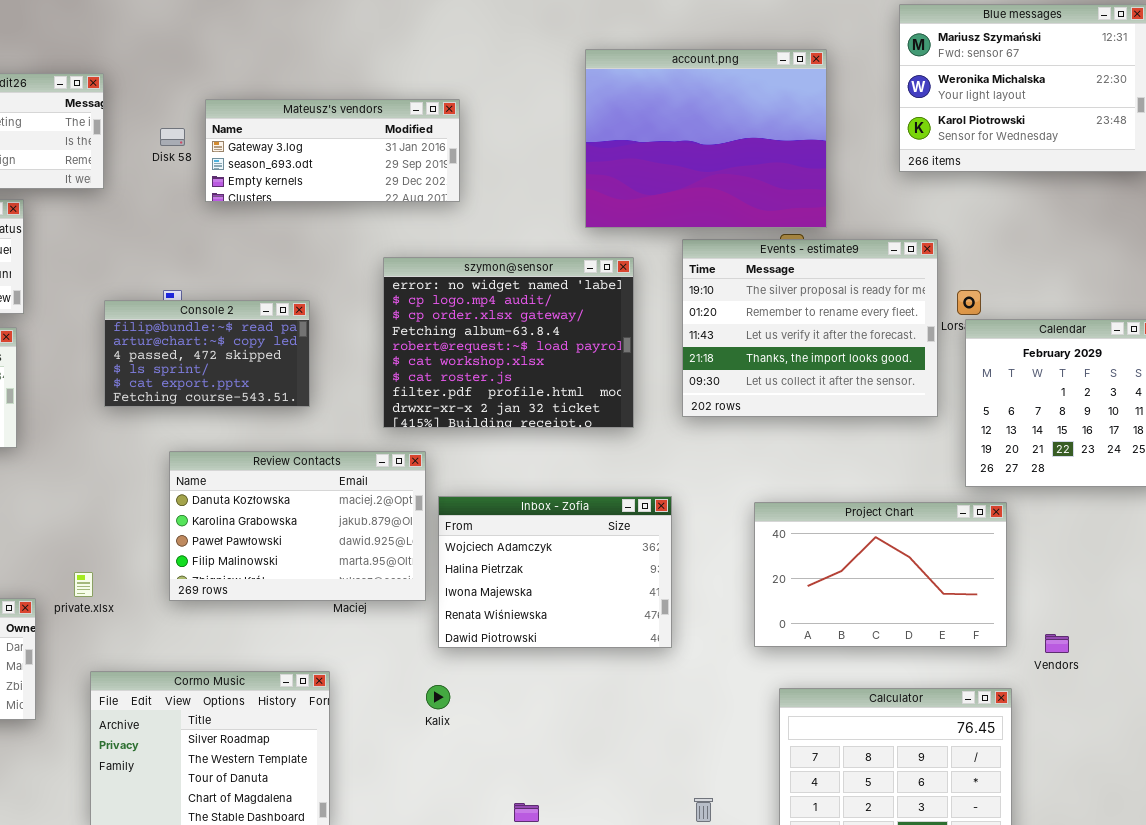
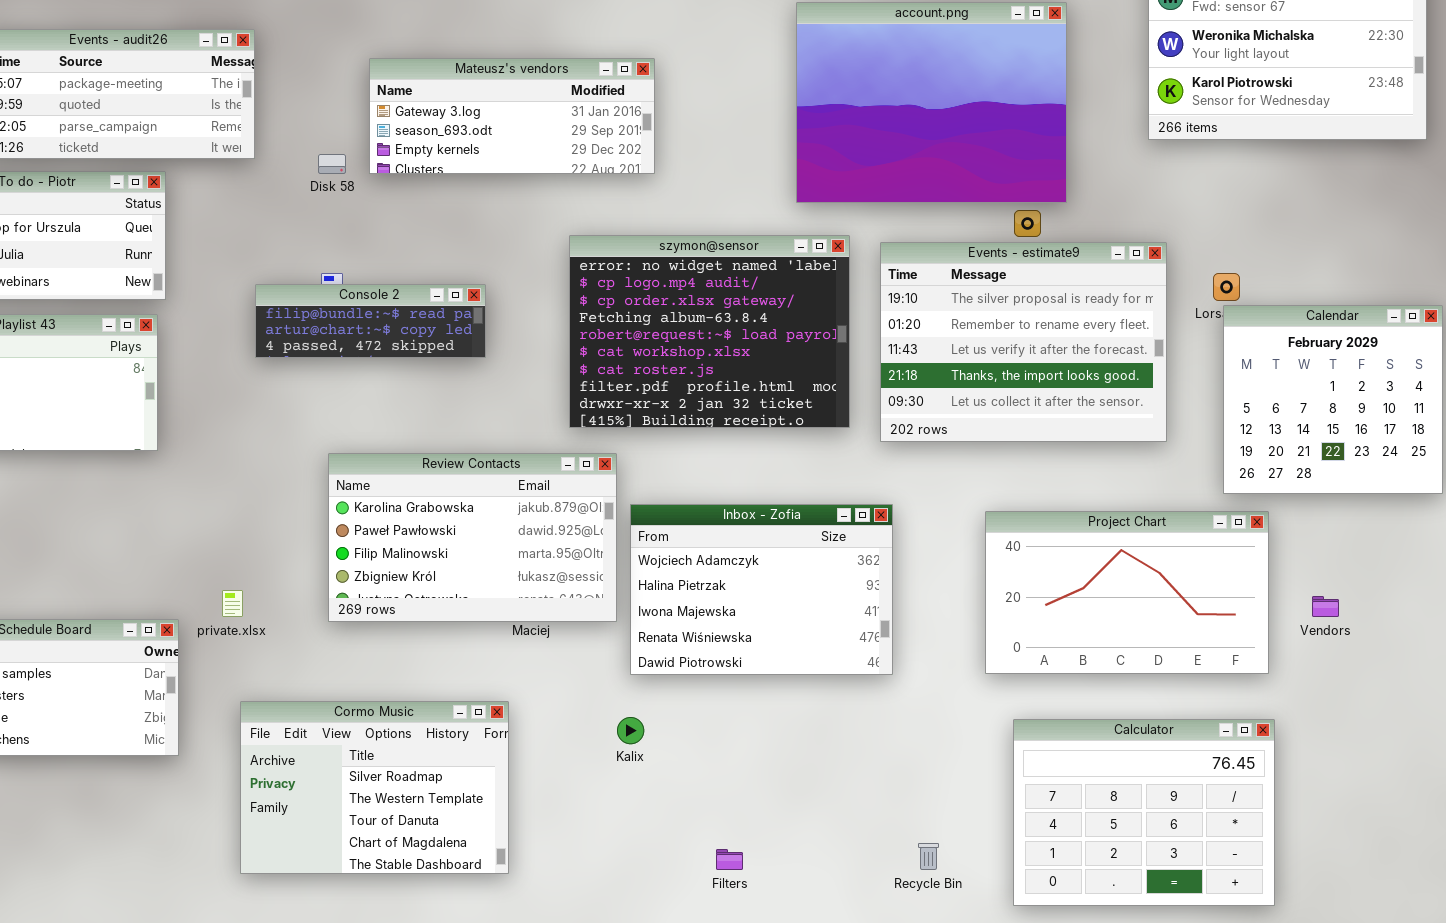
Disk 58: [160,128,185,146] -> [318,154,346,174], moved
Events - estimate9: [682,239,938,417] -> [880,242,1167,442], moved
Console 2: [104,300,310,407] -> [255,284,486,358], resized
Review Contacts: [169,451,426,601] -> [328,453,617,622], scrolled down 1 row
Vendors: [1045,634,1069,653] -> [1312,596,1339,617], moved

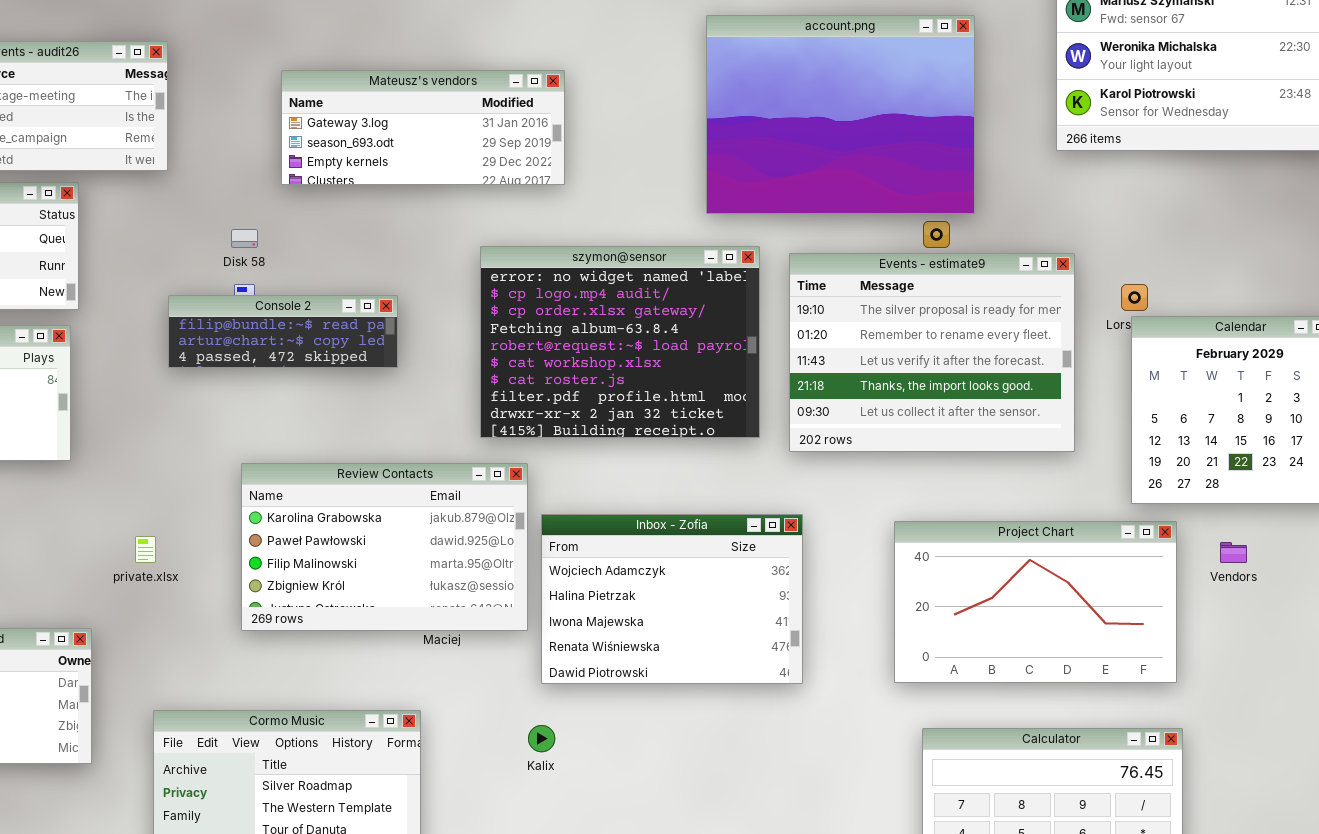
Disk 58: [318,154,346,174] -> [231,229,258,248], moved
private.xlsx: [222,590,243,617] -> [135,536,156,563], moved
Vendors: [1312,596,1339,617] -> [1220,542,1247,563], moved

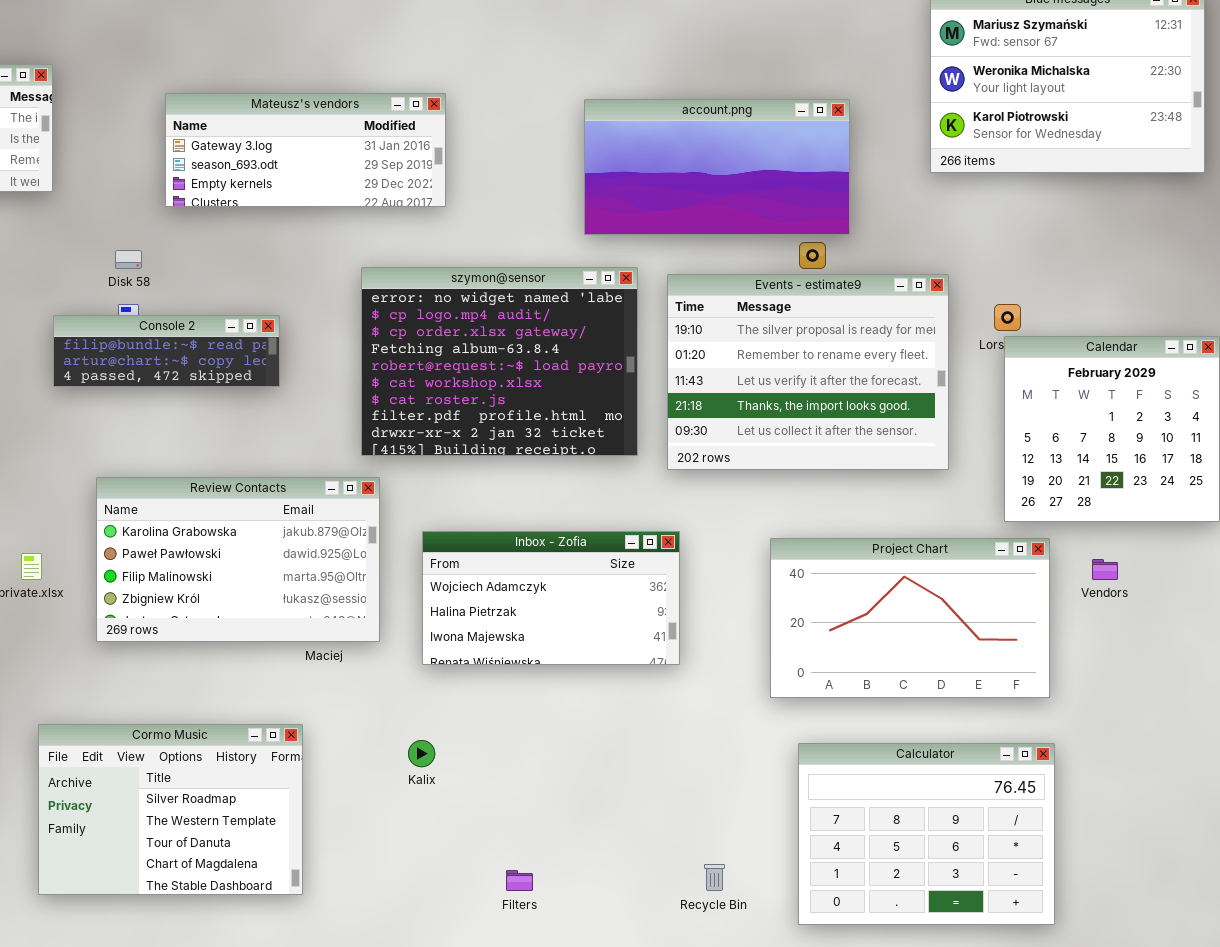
account.png: [706,15,975,214] -> [584,99,850,235], resized
Review Contacts: [241,463,528,631] -> [96,477,380,642], moved
Inbox - Zofia: [541,514,803,684] -> [422,531,680,665], resized

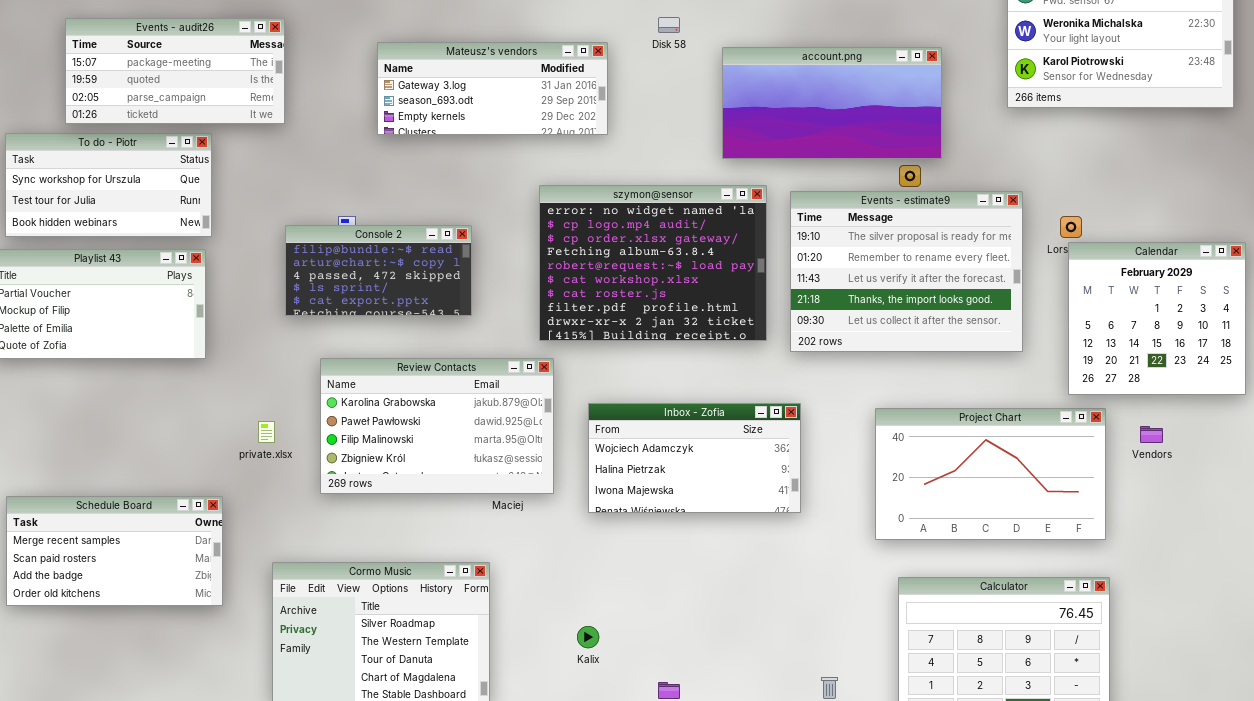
Disk 58: [115,250,142,269] -> [658,17,680,33], moved
Console 2: [53,315,280,387] -> [285,225,472,316], resized
Kalix: [408,740,435,767] -> [577,626,599,648], moved

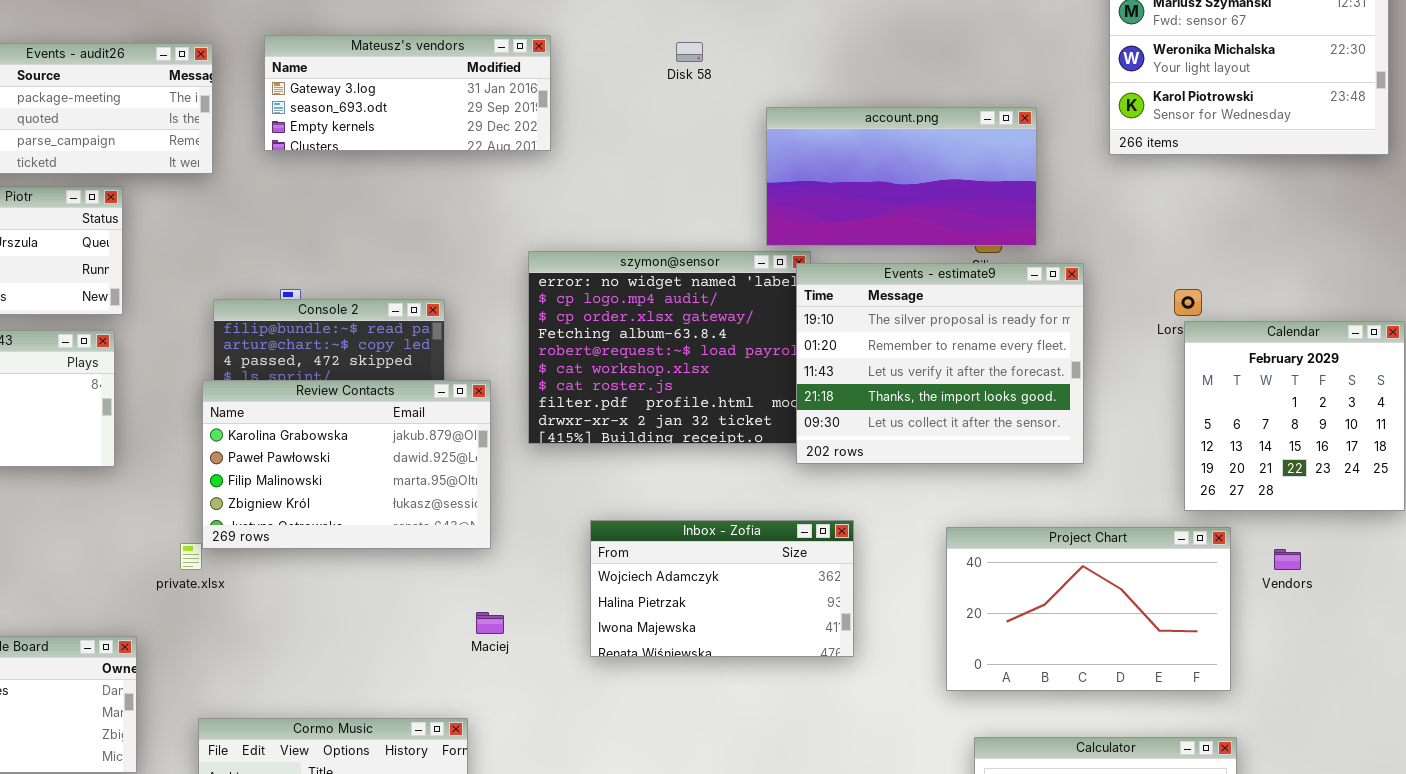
Mateusz's vendors: [377,42,608,135] -> [264,35,551,151], moved
account.png: [722,47,942,159] -> [766,107,1037,246], moved
Events - estimate9: [790,191,1023,352] -> [796,263,1084,464], moved
Review Contacts: [320,358,554,494] -> [202,380,491,549], moved

